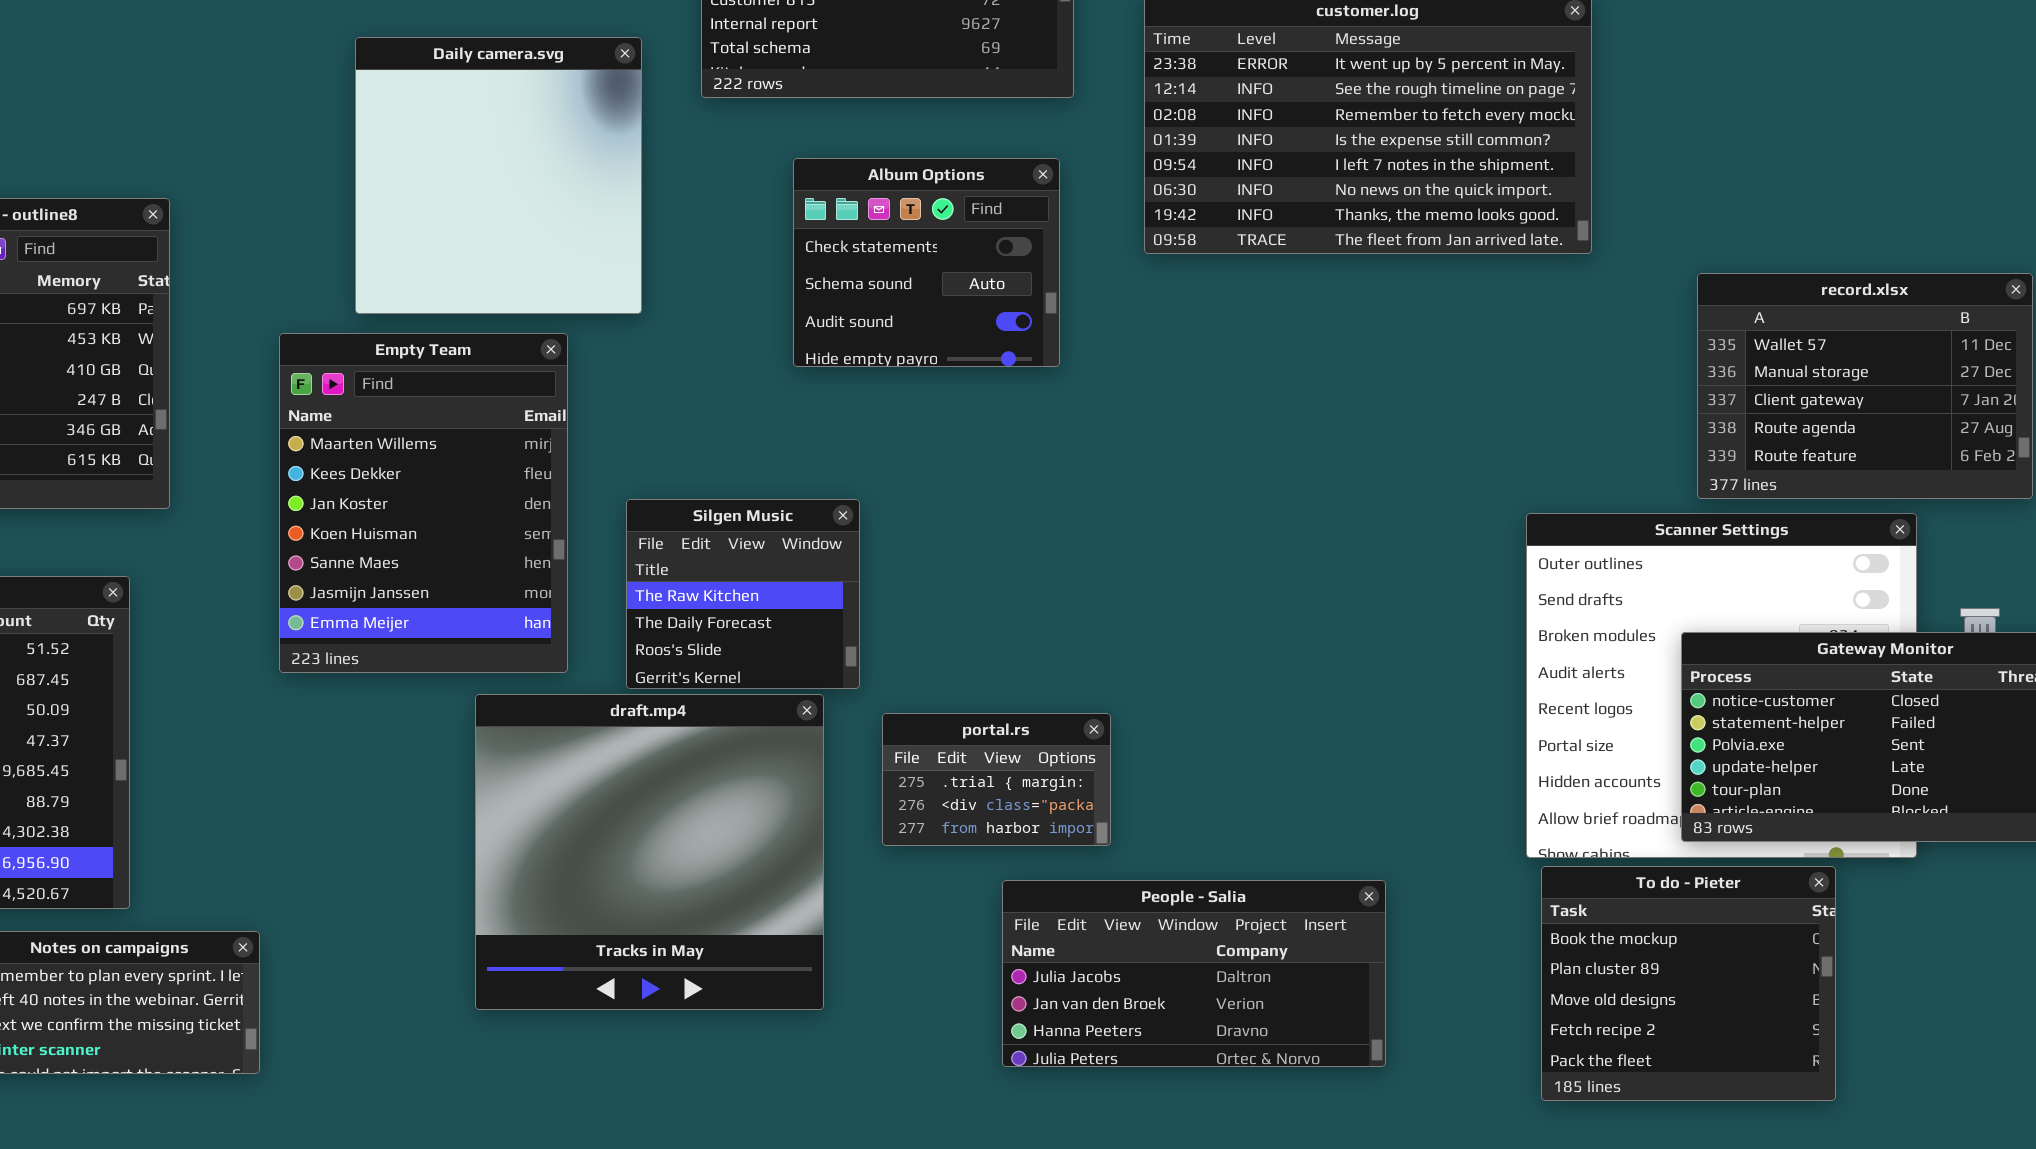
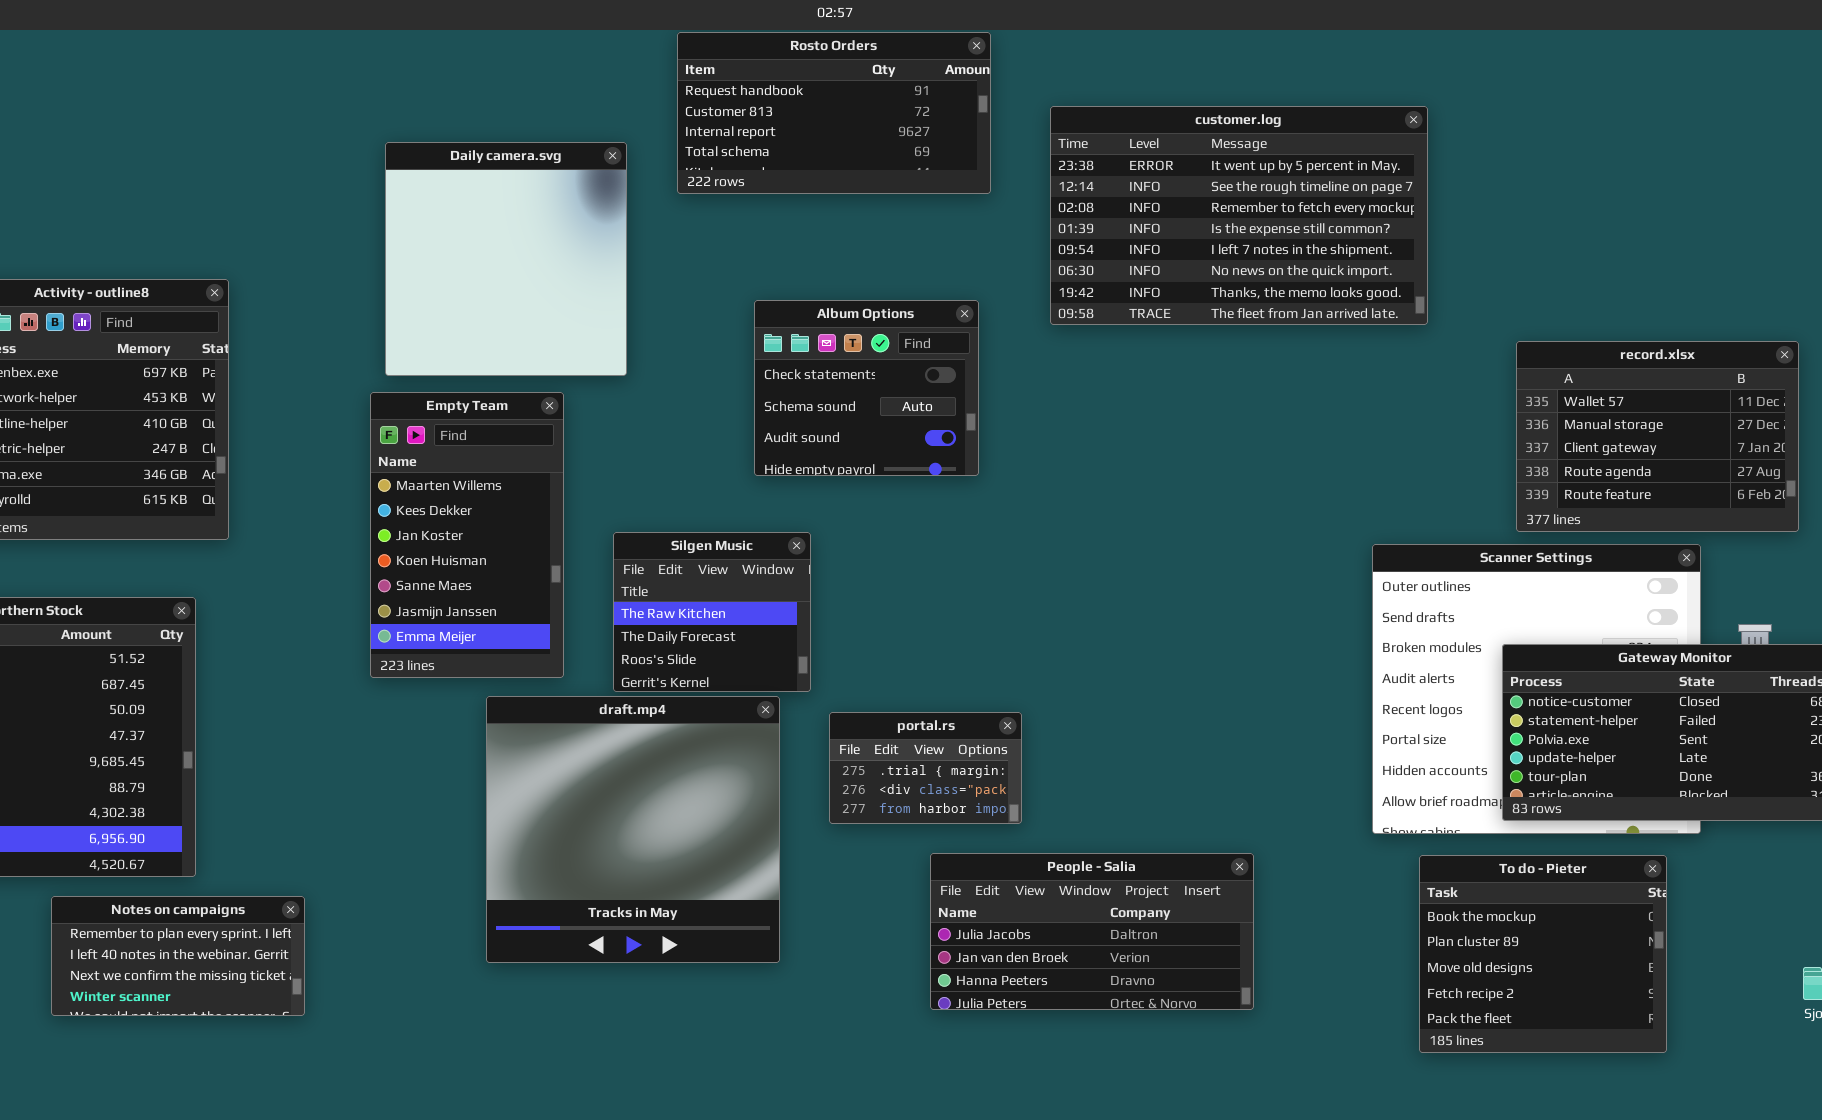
Album Options: [793,158,1060,367] -> [754,300,979,476], moved
Empty Team: [279,333,568,673] -> [370,392,564,678], resized
To do - Pieter: [1541,866,1836,1101] -> [1419,855,1667,1053], moved

